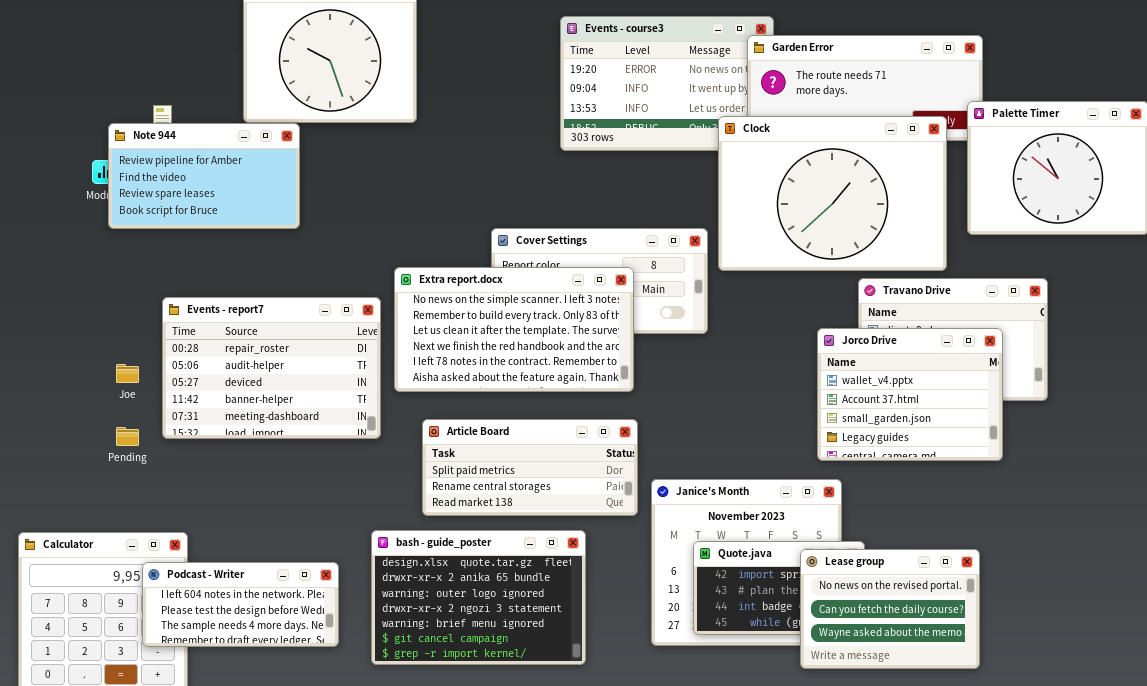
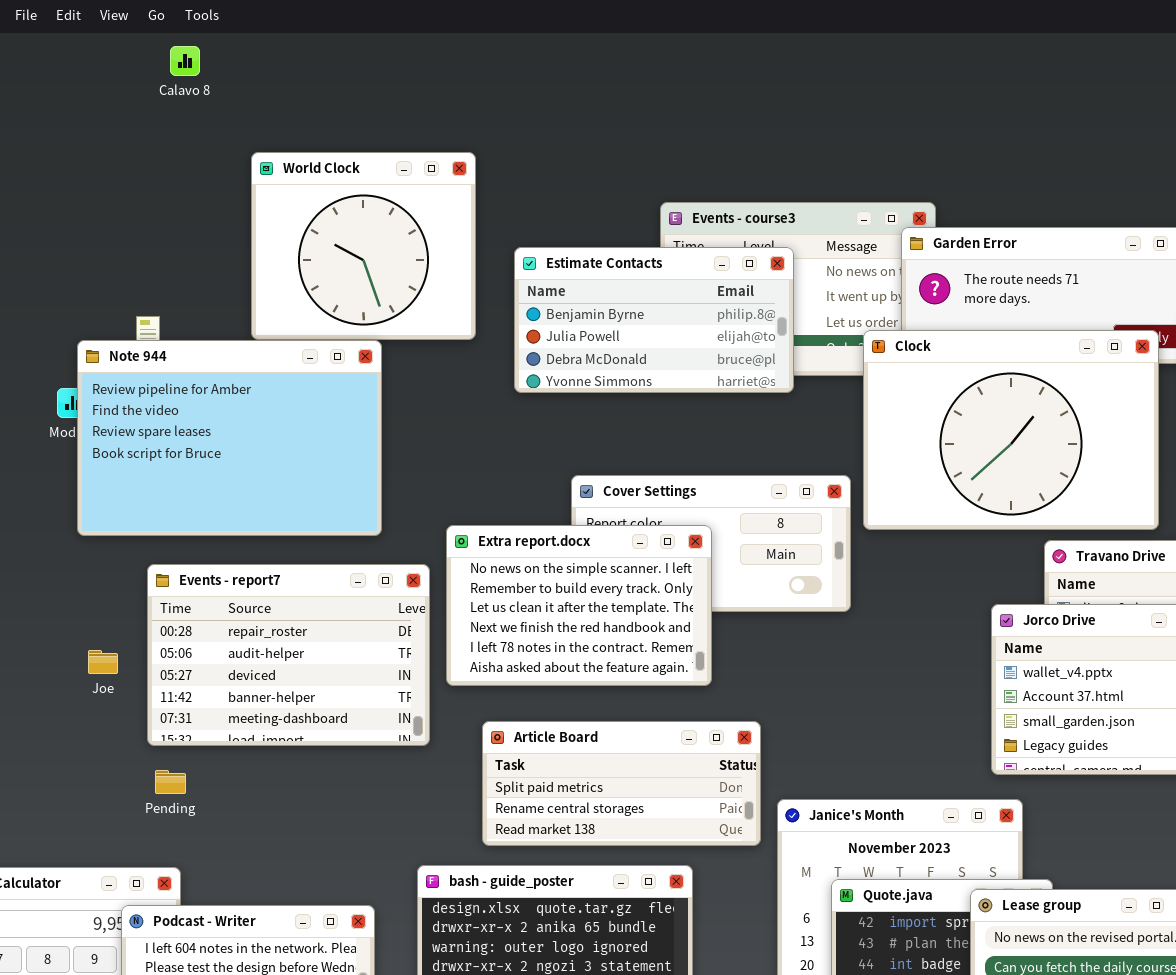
Estimate Contacts: none -> [514,247,794,393], opened
Note 944: [108,123,300,229] -> [77,340,382,536], resized
Extra report.docx: [394,267,634,392] -> [446,525,712,686], resized
Pending: [116,427,139,446] -> [155,770,186,794], moved

